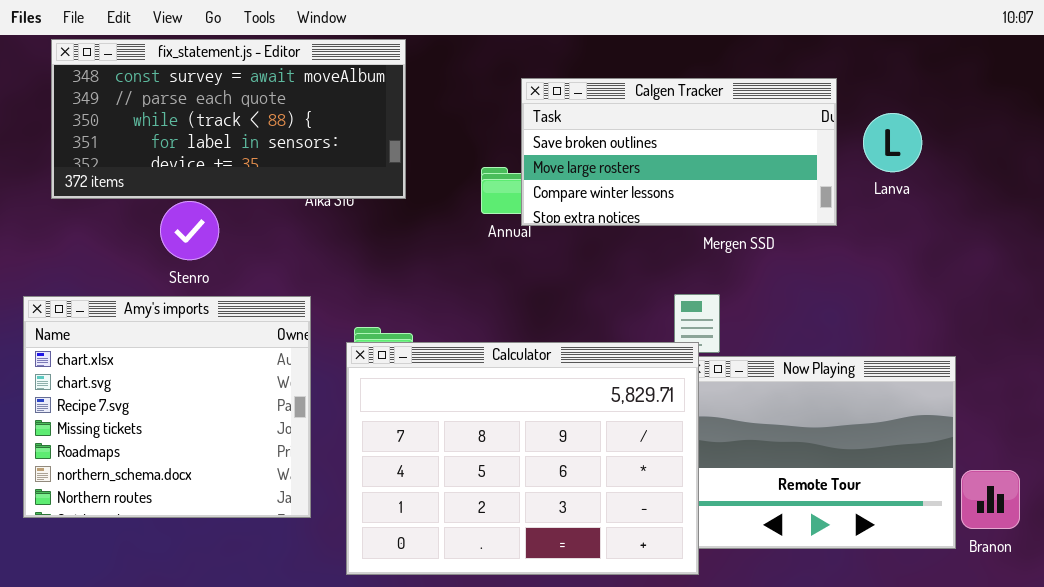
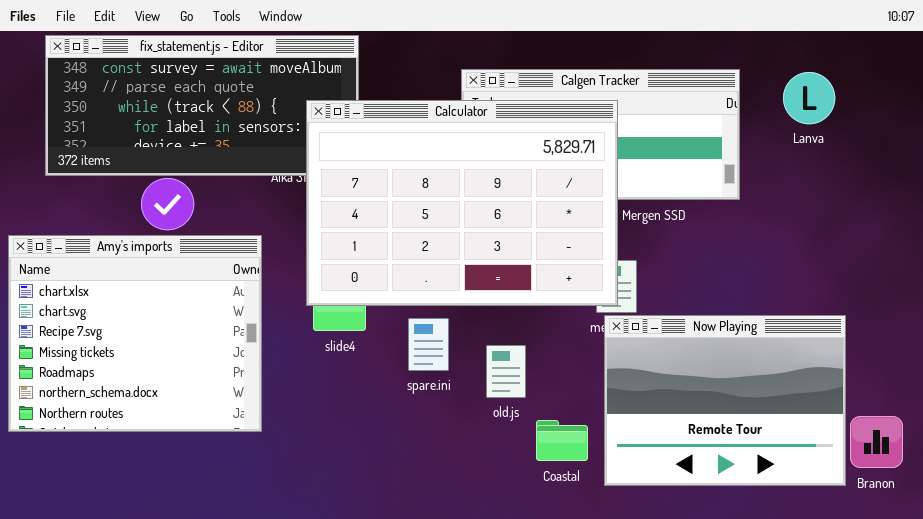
Lanva: [863,113,922,172] -> [783,72,835,124], moved
Amy's imports: [23,296,311,518] -> [8,235,262,432], moved
Calculator: [346,342,699,575] -> [306,100,618,306], moved

